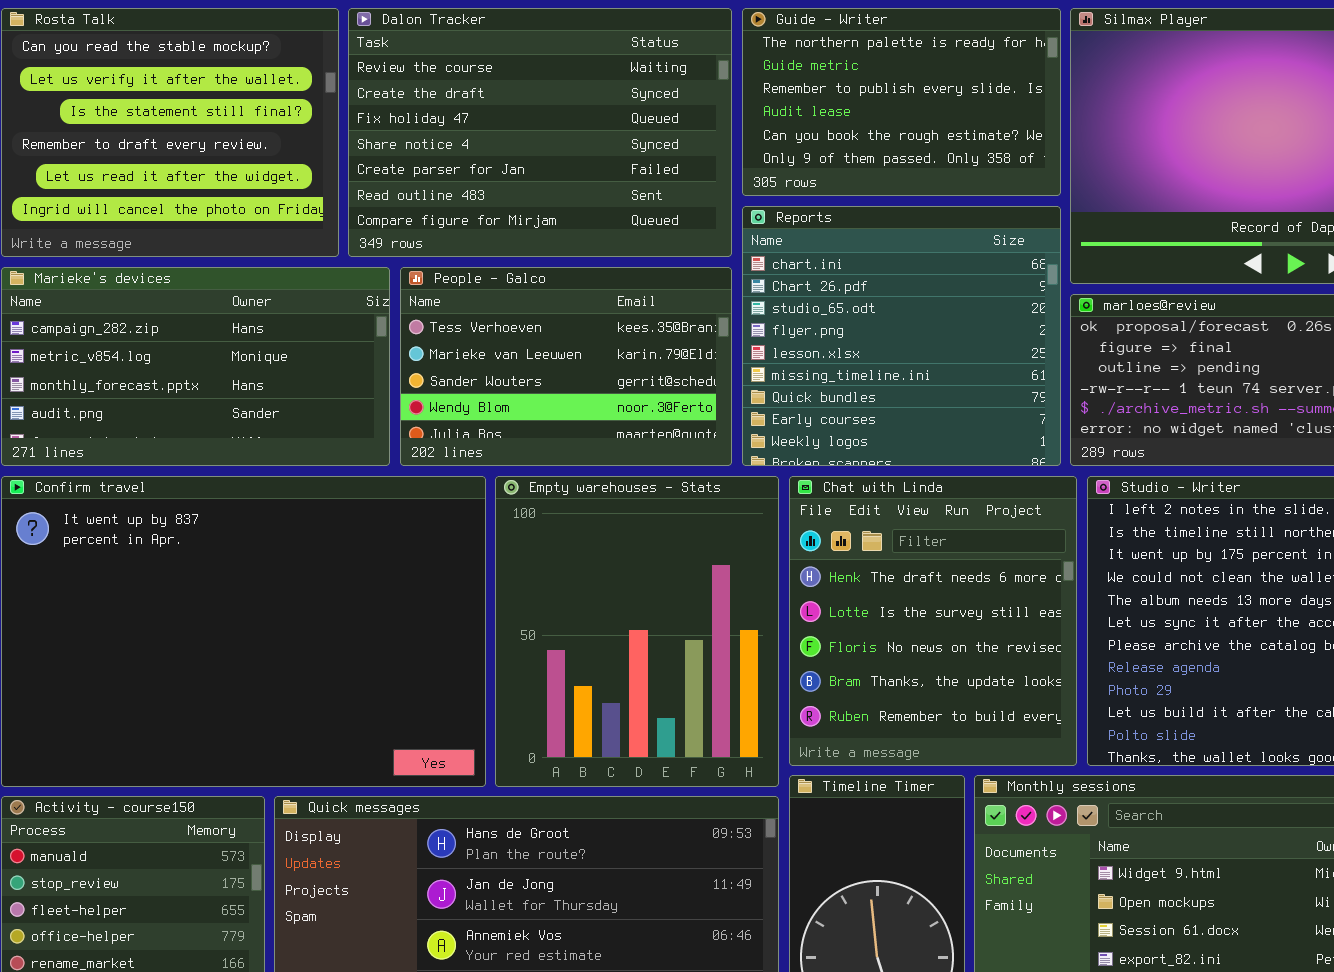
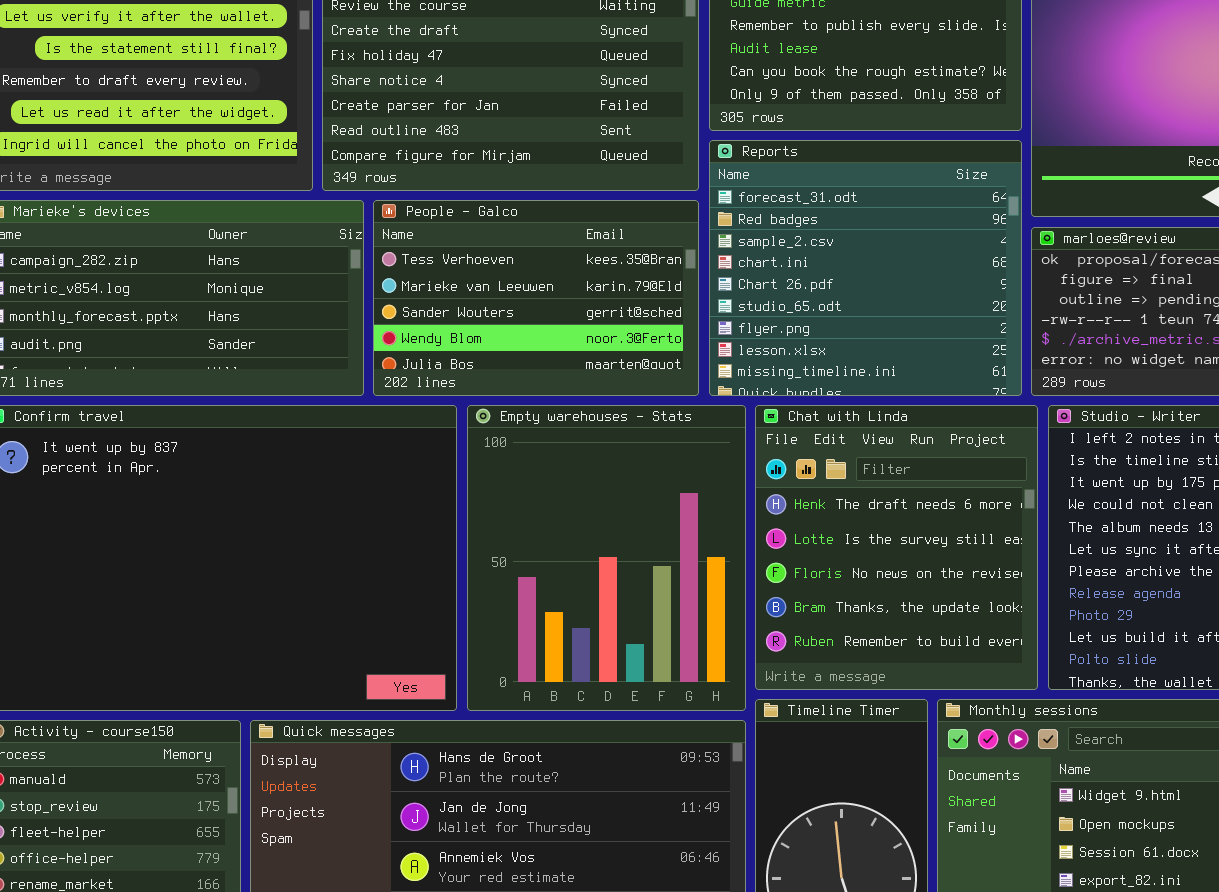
Reports: [742,206,1061,466] -> [709,140,1022,396], scrolled up 3 rows

